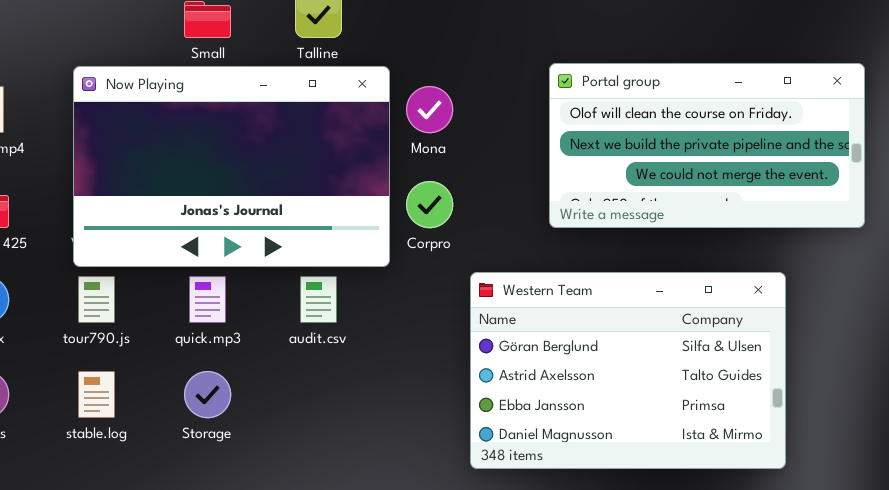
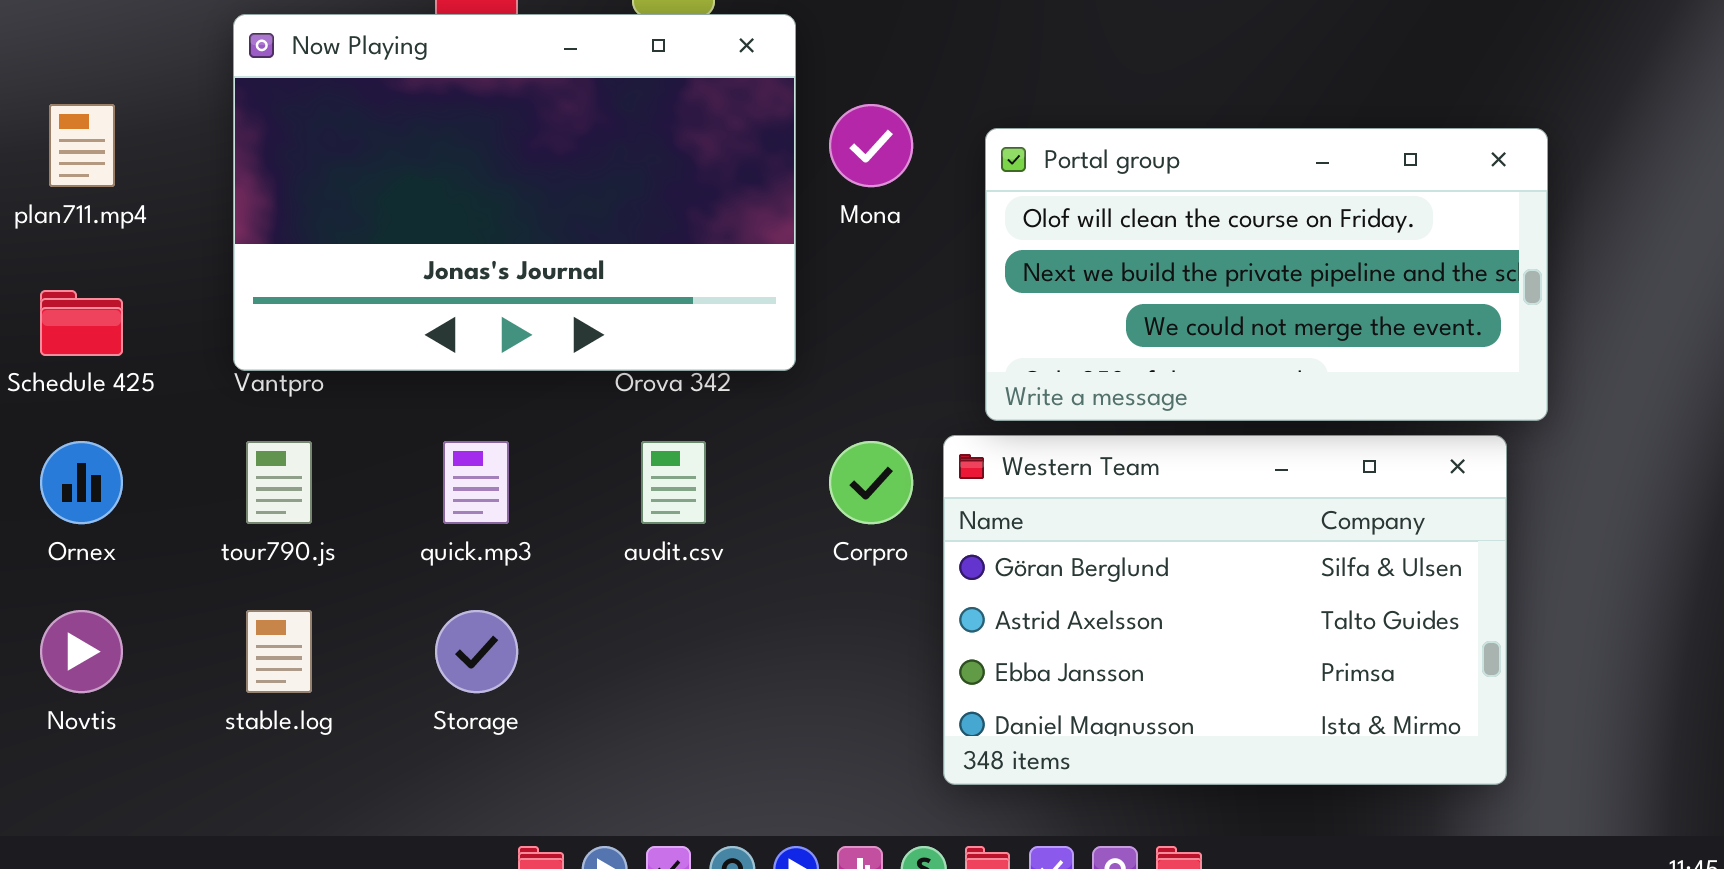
Portal group: [549,63,865,228] -> [985,128,1548,421], moved
Now Playing: [73,66,390,267] -> [233,14,796,371], moved
Corpro: [406,181,453,228] -> [829,441,913,524], moved

